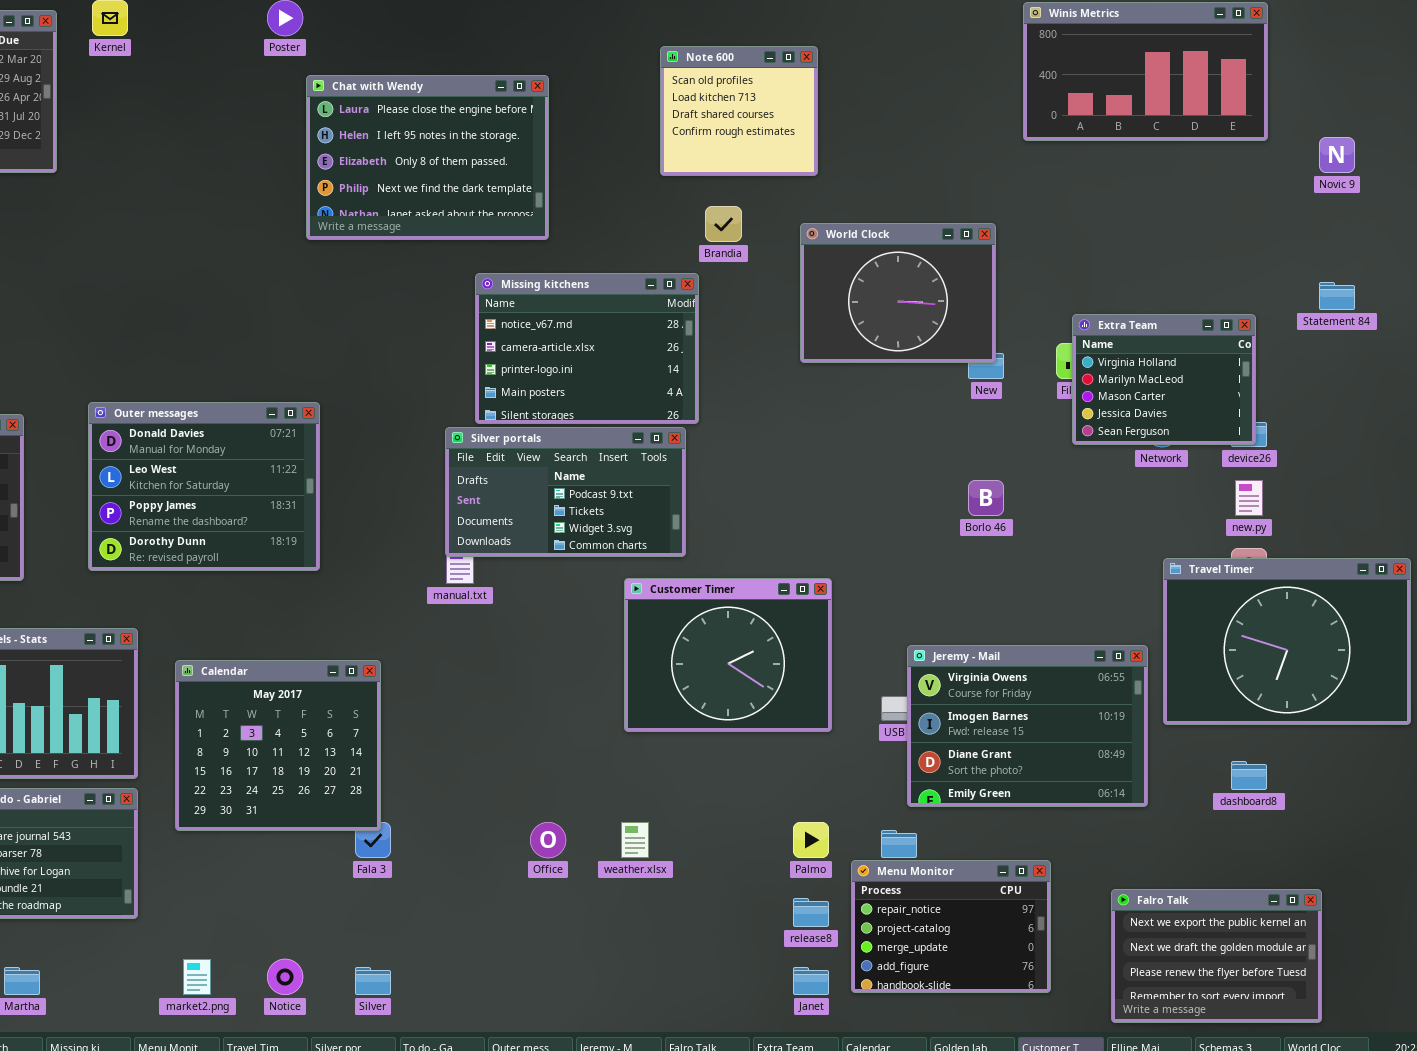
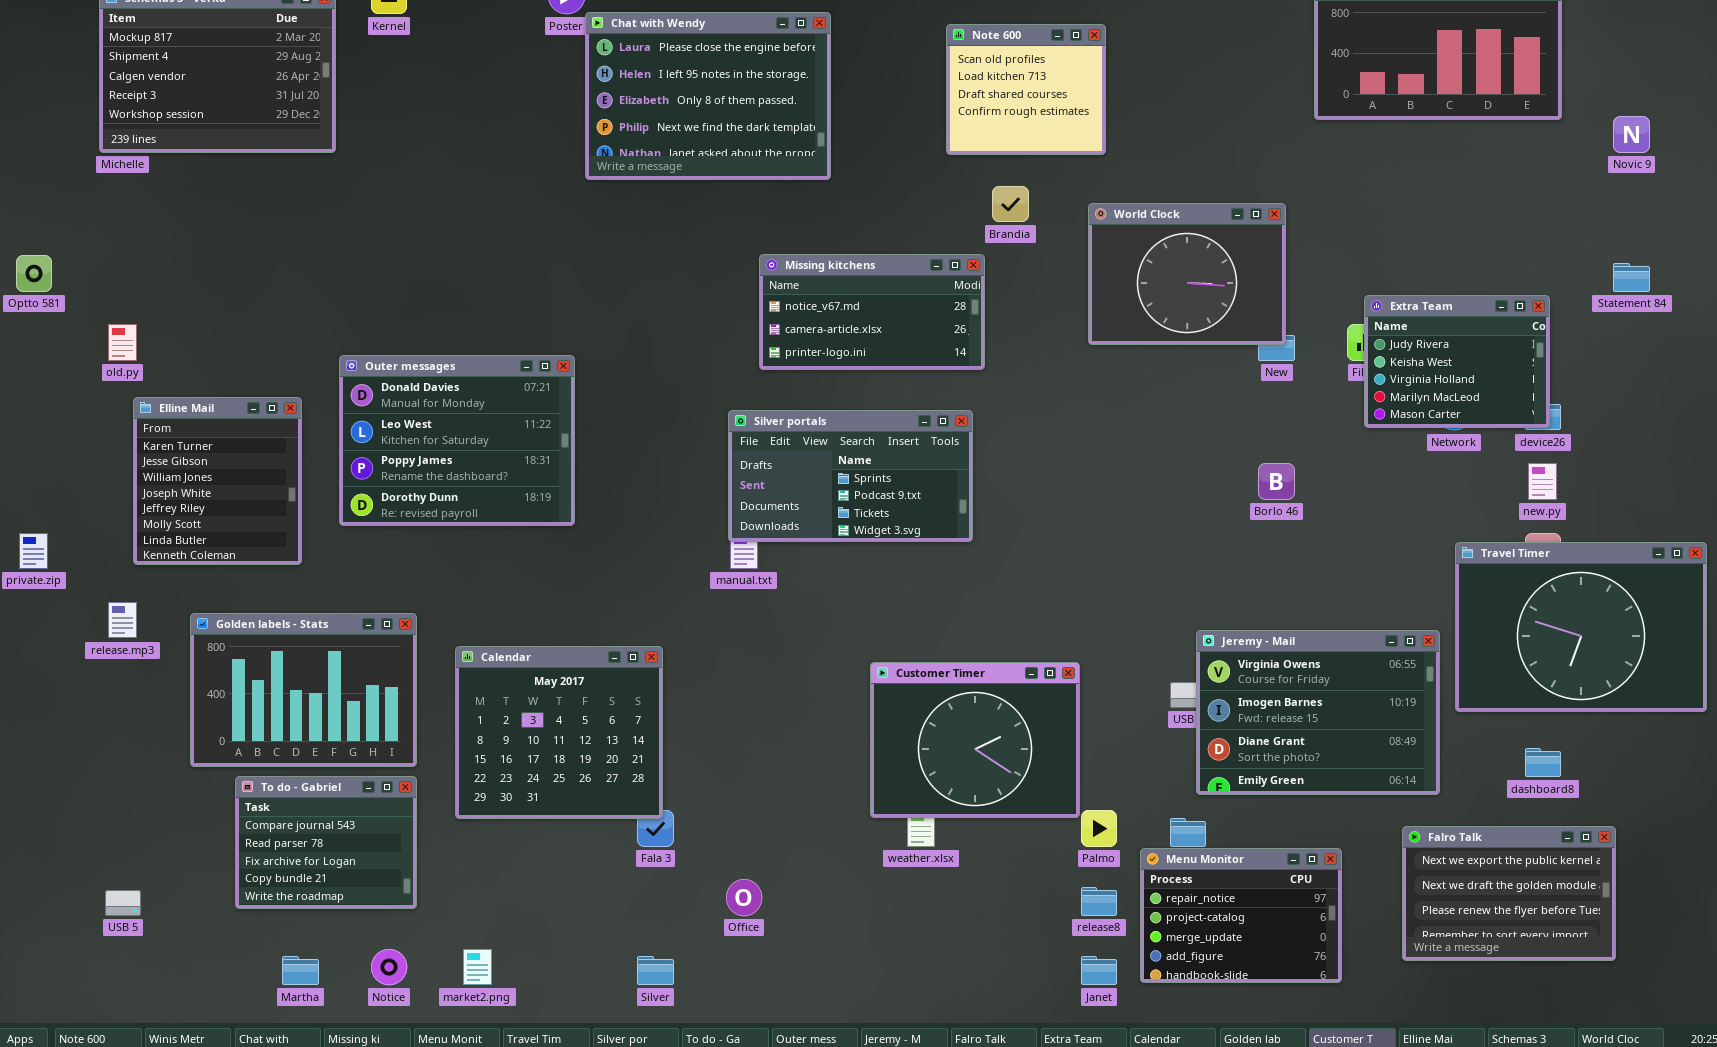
Chat with Wendy: [306,75,549,240] -> [585,12,831,180], moved
Missing kitchens: [475,273,699,424] -> [759,254,985,370], resized
Extra Team: [1072,314,1256,445] -> [1364,295,1550,428], scrolled up 2 rows
Outer messages: [88,402,320,571] -> [339,355,575,526], moved
Silver portals: [445,427,686,557] -> [728,410,973,542], scrolled up 1 row
Customer Timer: [624,578,832,732] -> [870,662,1080,818], moved
Office: [530,822,566,858] -> [726,879,762,916], moved
Falro Talk: [1111,889,1322,1023] -> [1402,826,1616,961], moved
Notice: [267,959,303,995] -> [371,949,407,985], moved

